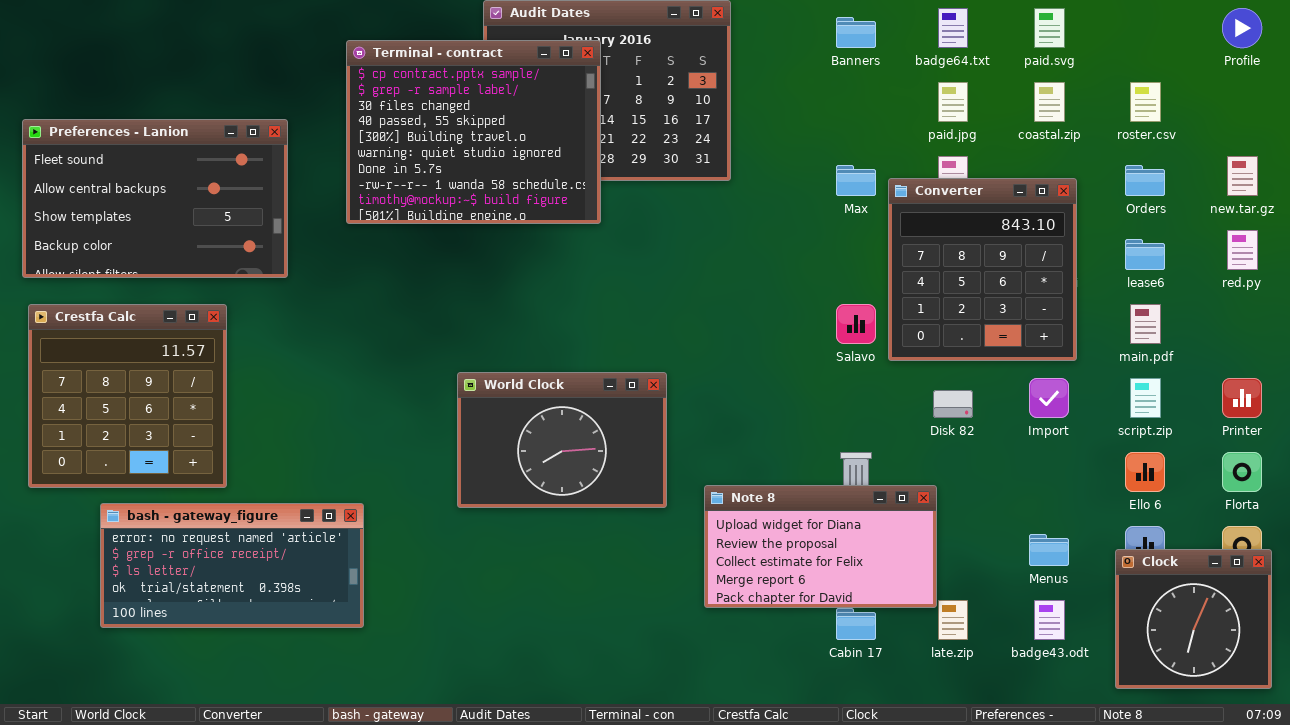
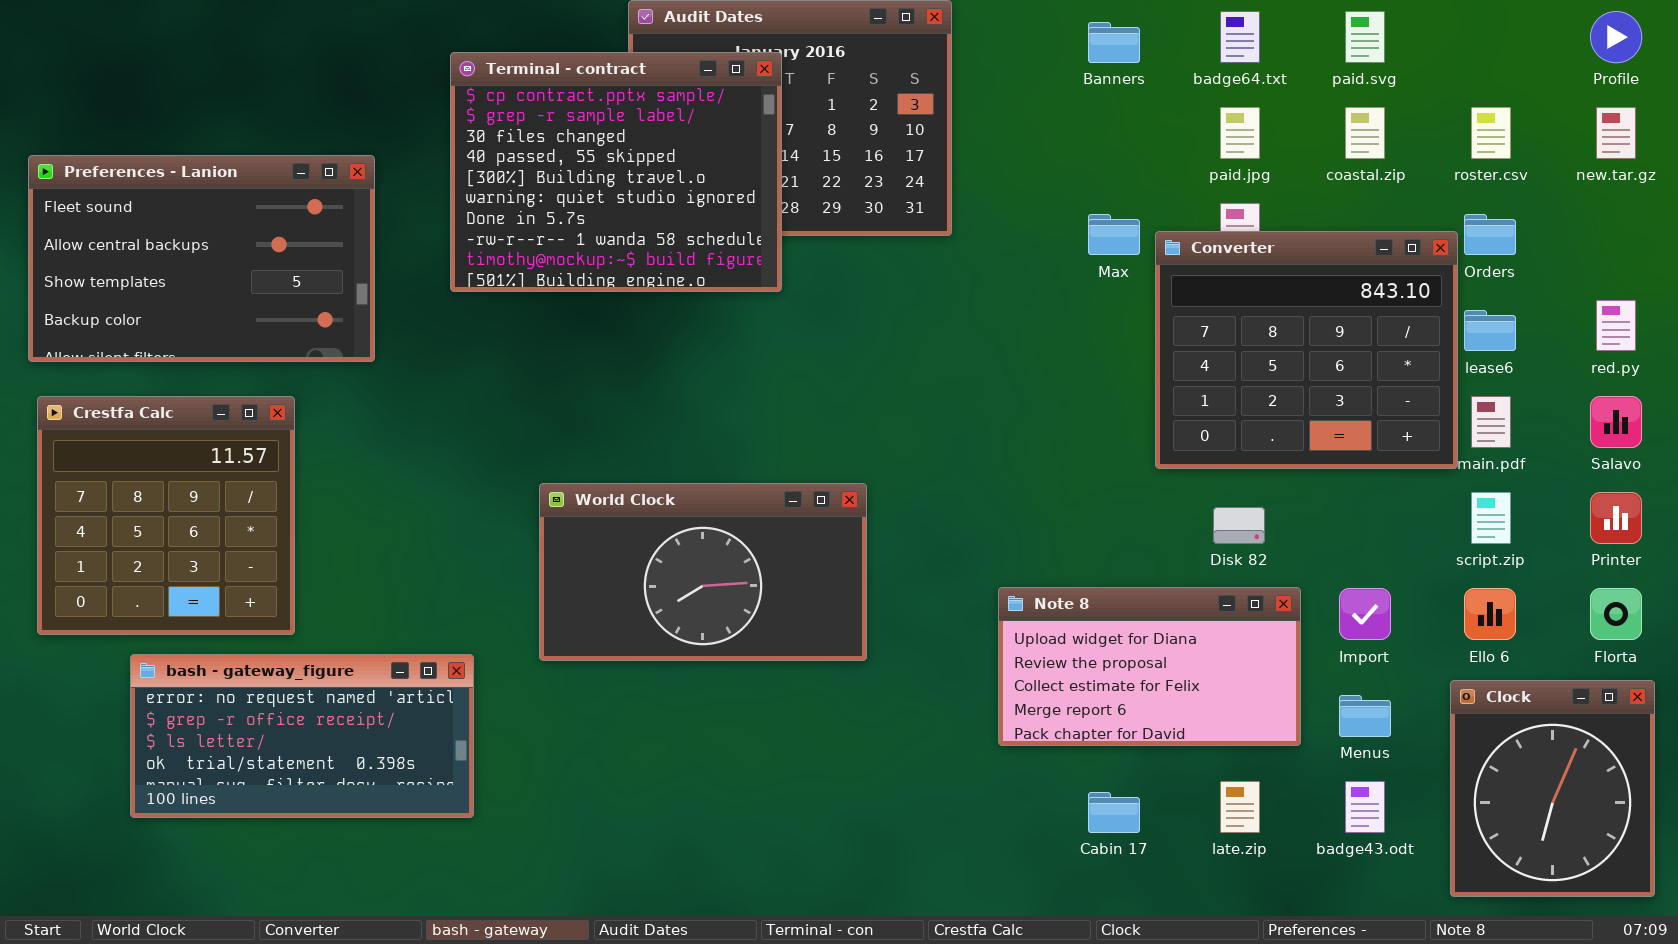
new.tar.gz: [1227,156,1258,196] -> [1596,107,1636,159], moved
Converter: [888,178,1077,361] -> [1155,231,1458,469], resized
Salavo: [836,304,876,344] -> [1590,396,1642,448], moved
World Clock: [457,372,667,508] -> [539,483,867,661], resized
Import: [1029,378,1069,418] -> [1339,588,1391,640], moved
Note 8: [704,485,937,608] -> [998,587,1301,746], moved
Clock: [1115,549,1272,689] -> [1450,680,1655,897], resized

